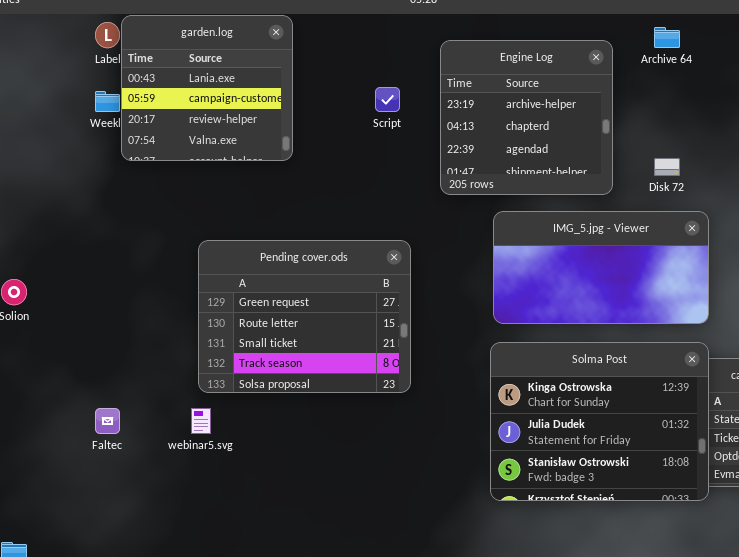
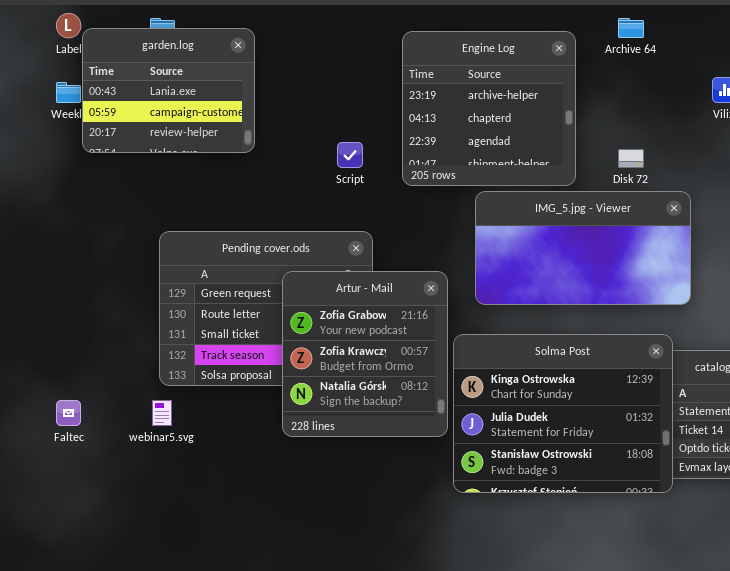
garden.log: [121,15,293,161] -> [82,28,255,153], resized
Script: [375,87,400,112] -> [337,142,363,168], moved
IMG_5.jpg - Viewer: [493,211,709,324] -> [475,191,691,305], moved
Artur - Mail: none -> [282,271,448,437], opened

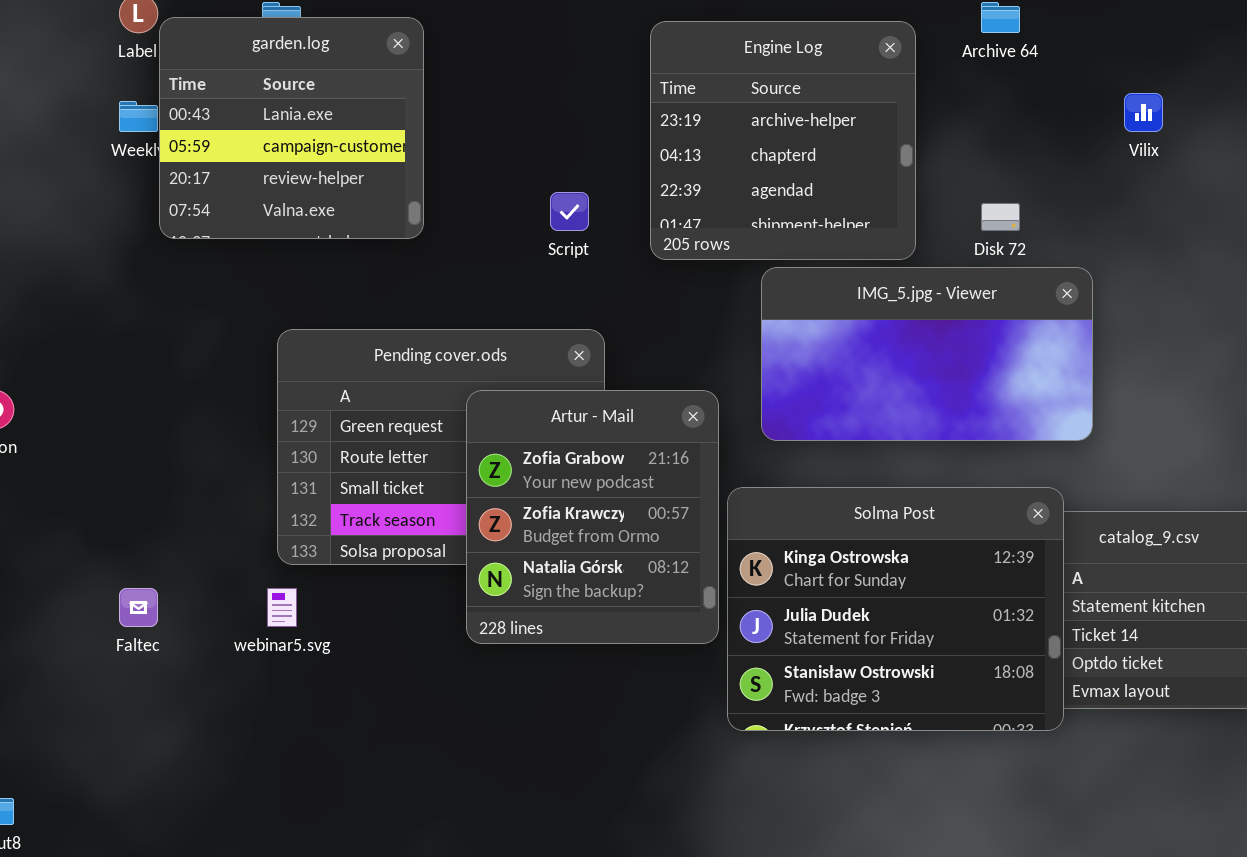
garden.log: [82,28,255,153] -> [159,17,424,239], resized

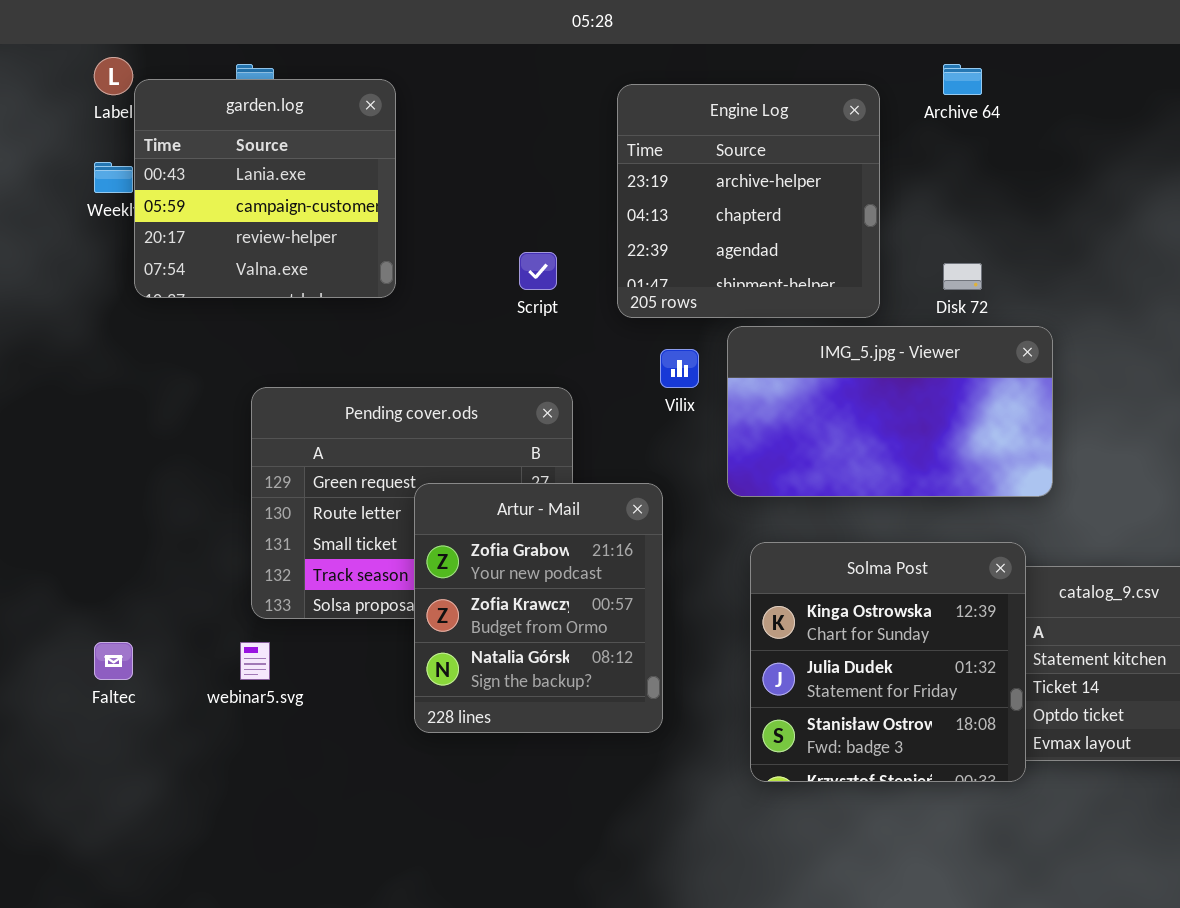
Vilix: [1124,93,1163,132] -> [660,349,699,388], moved
Artur - Mail: [466,390,719,644] -> [414,483,663,733], moved
Solma Post: [727,487,1064,731] -> [750,542,1026,782], resized

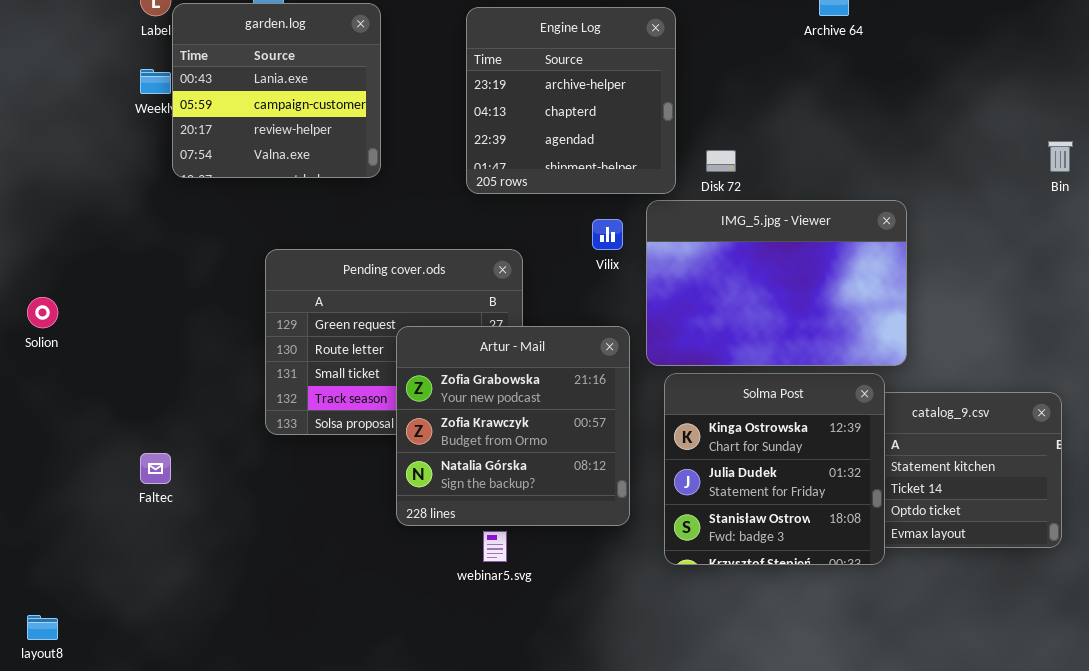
Engine Log: [617,84,880,318] -> [466,7,676,194], moved
Disk 72: [943,263,982,290] -> [706,150,736,172], moved
IMG_5.jpg - Viewer: [727,326,1053,497] -> [646,200,907,366], resized
Artur - Mail: [414,483,663,733] -> [396,326,630,526], resized
webinar5.svg: [240,642,270,680] -> [483,531,507,562], moved

